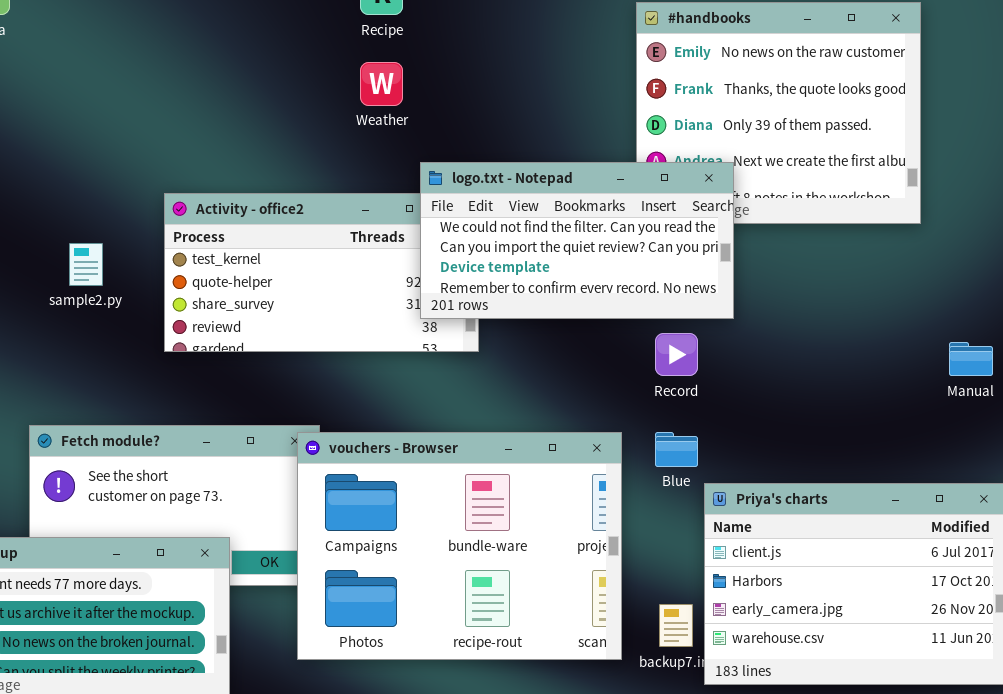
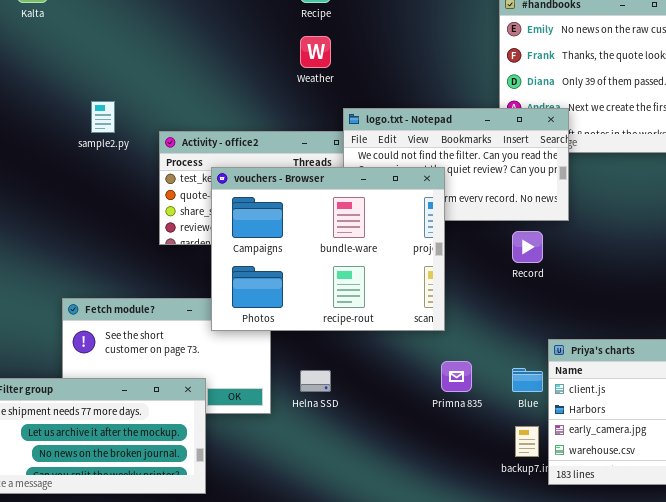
sample2.py: [69,243,103,286] -> [91,101,115,133], moved
vouchers - Browser: [297,432,622,660] -> [211,167,445,331], moved
Blue: [655,432,698,467] -> [512,368,543,392], moved

